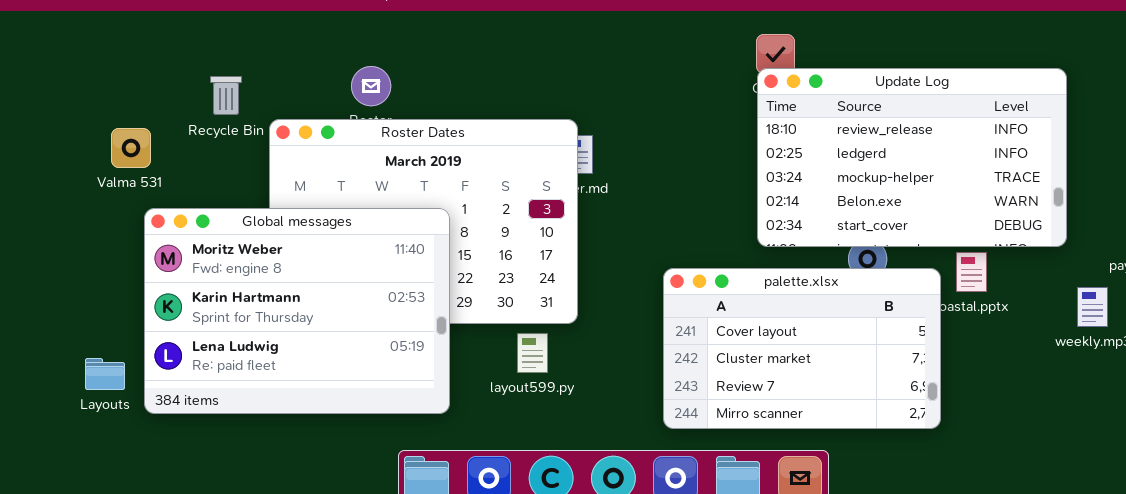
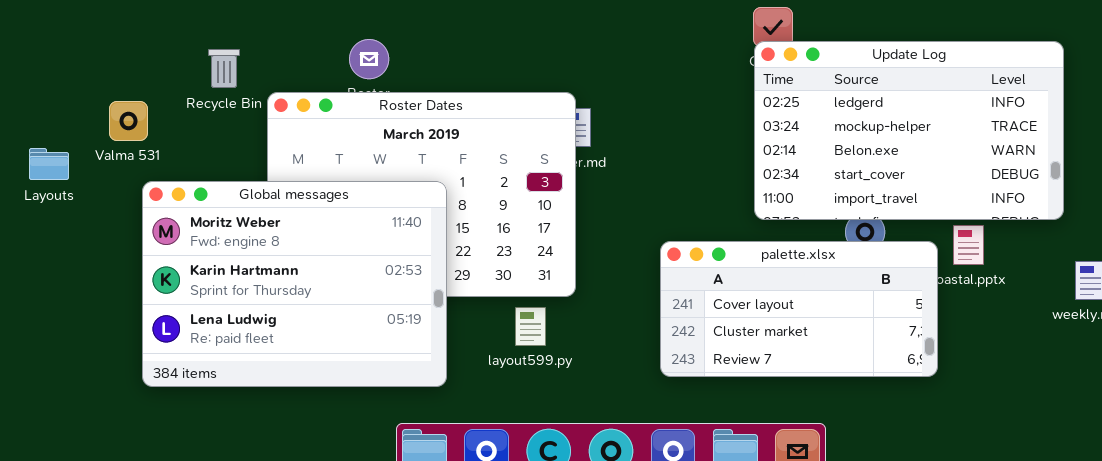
Update Log: [757,68,1067,247] -> [754,41,1064,220], scrolled down 1 row
palette.xlsx: [663,268,941,429] -> [660,241,938,377], resized
Layouts: [85,358,125,390] -> [29,148,69,180], moved

